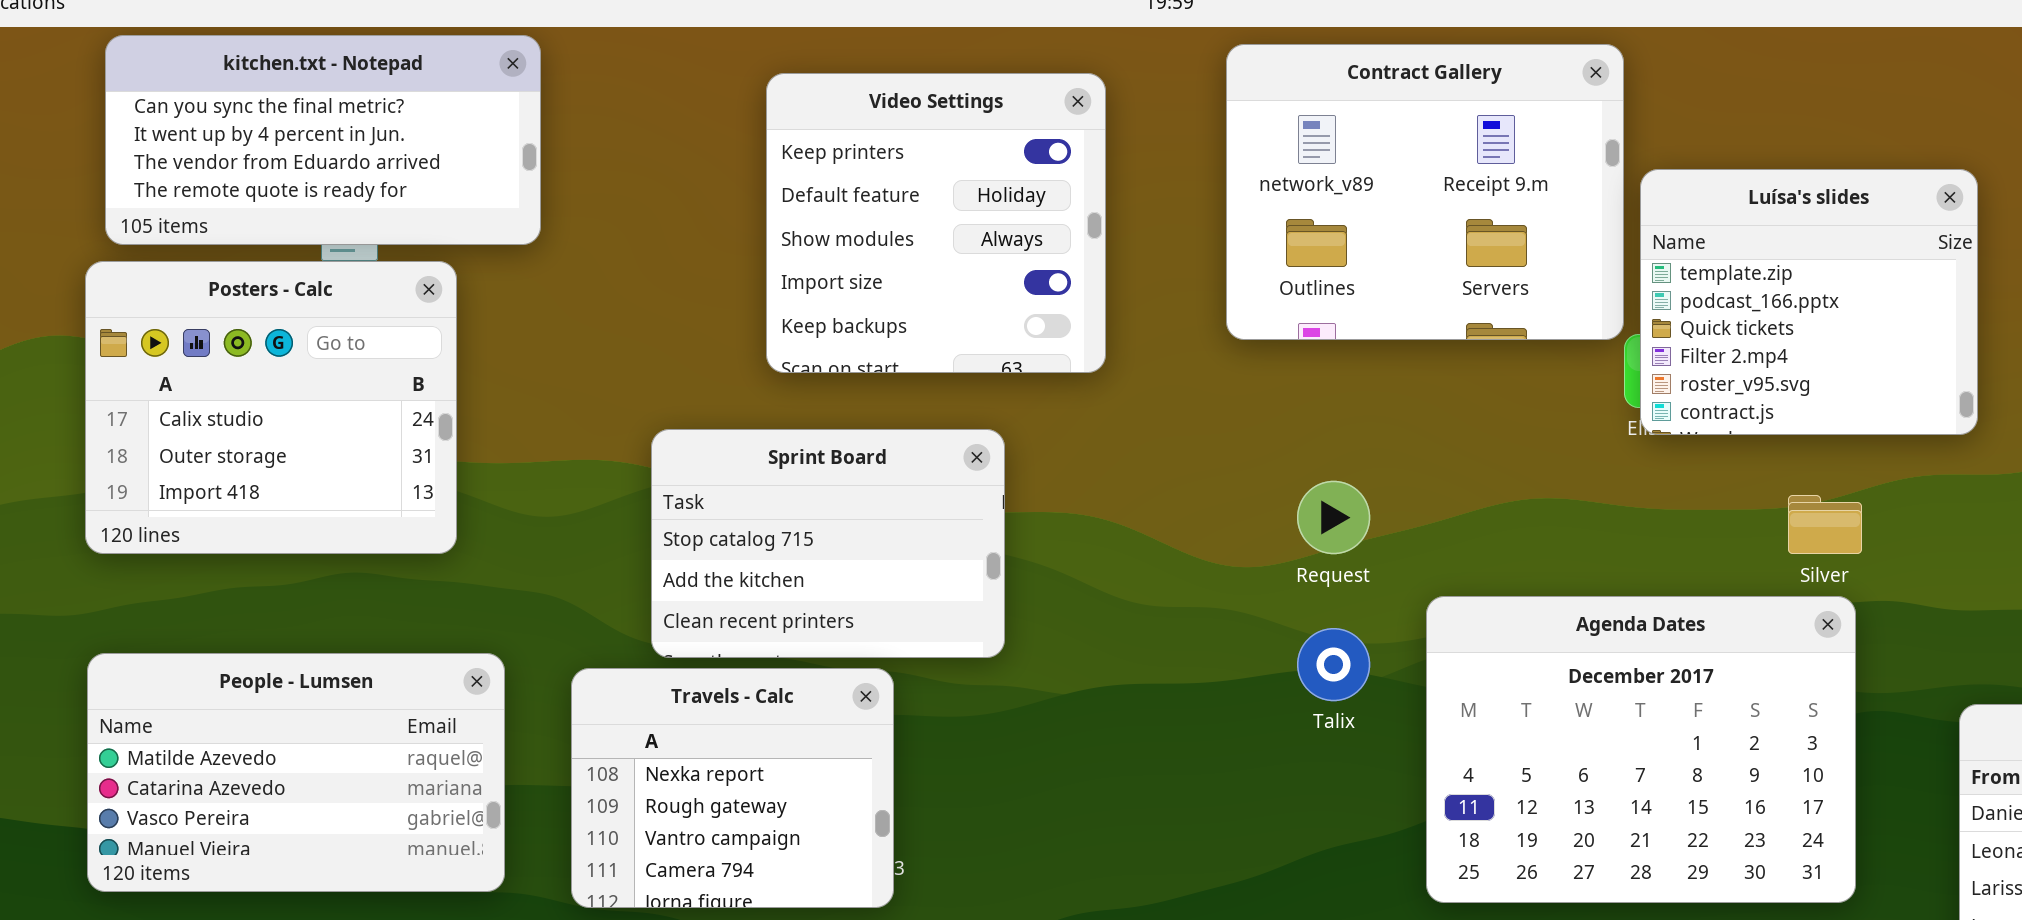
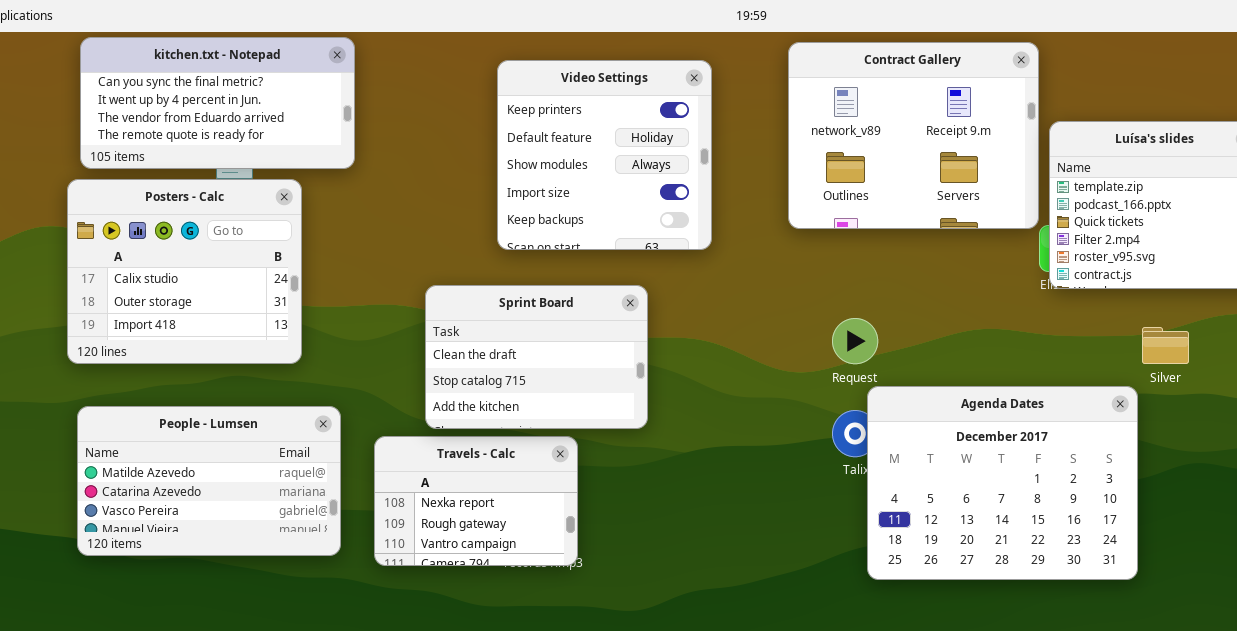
Sprint Board: [651,429,1005,658] -> [425,285,648,429], scrolled up 1 row
Agenda Dates: [1426,596,1856,903] -> [867,386,1138,580], moved
People - Lumsen: [87,653,505,892] -> [77,406,341,556], moved
Travels - Calc: [571,668,894,908] -> [374,436,578,566], resized

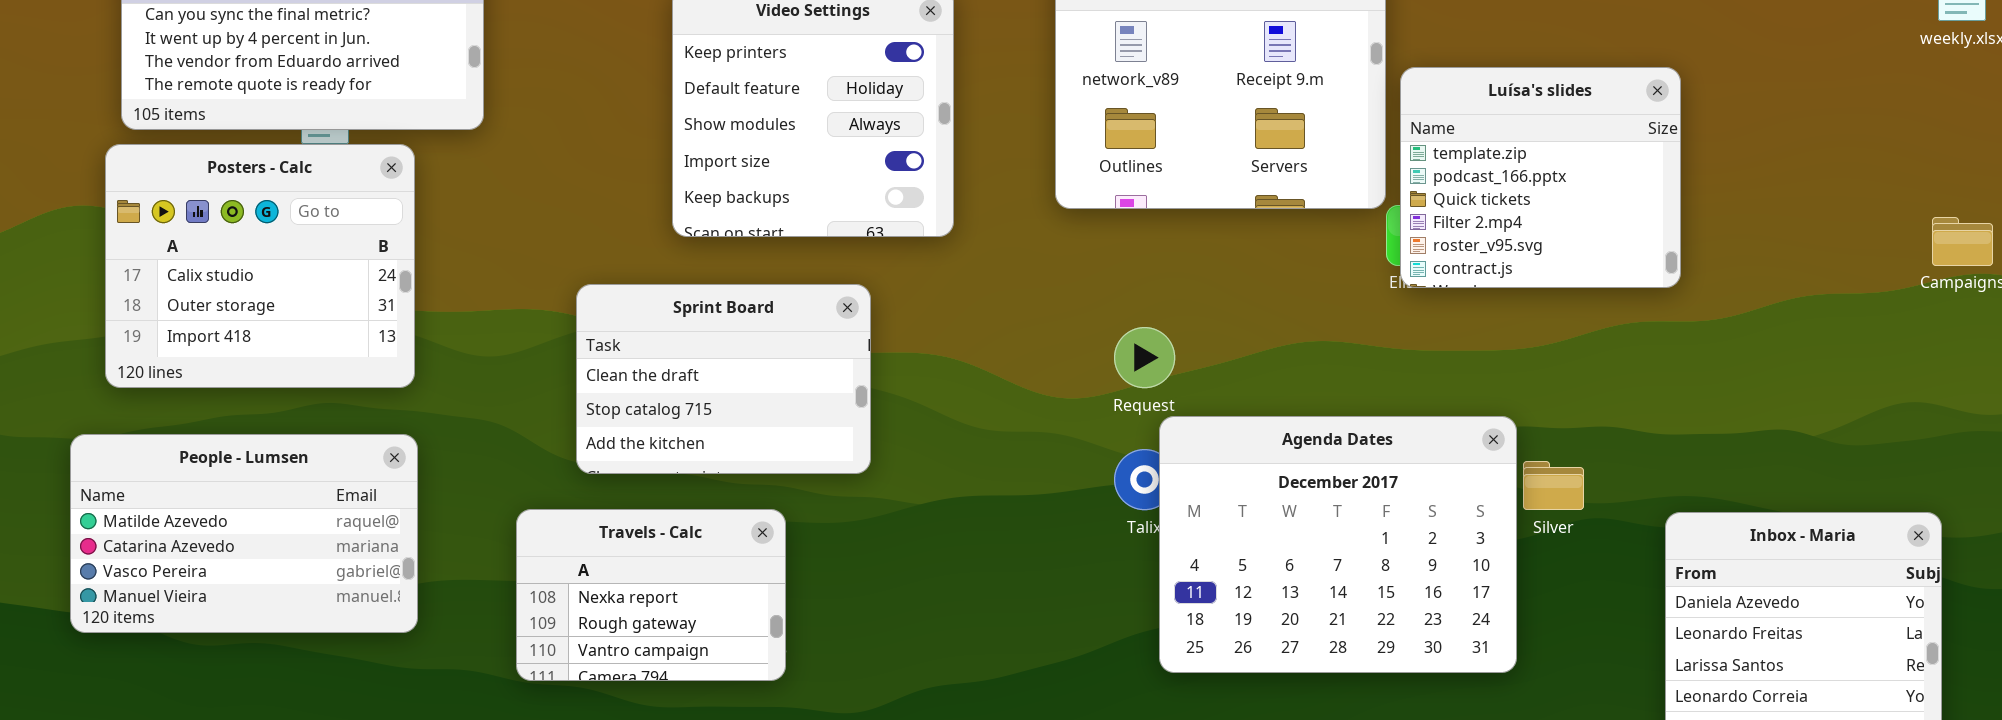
Silver: [1142,327,1189,364] -> [1523,461,1584,510], moved
People - Lumsen: [77,406,341,556] -> [70,434,418,633], moved
Travels - Calc: [374,436,578,566] -> [516,509,786,681], moved

